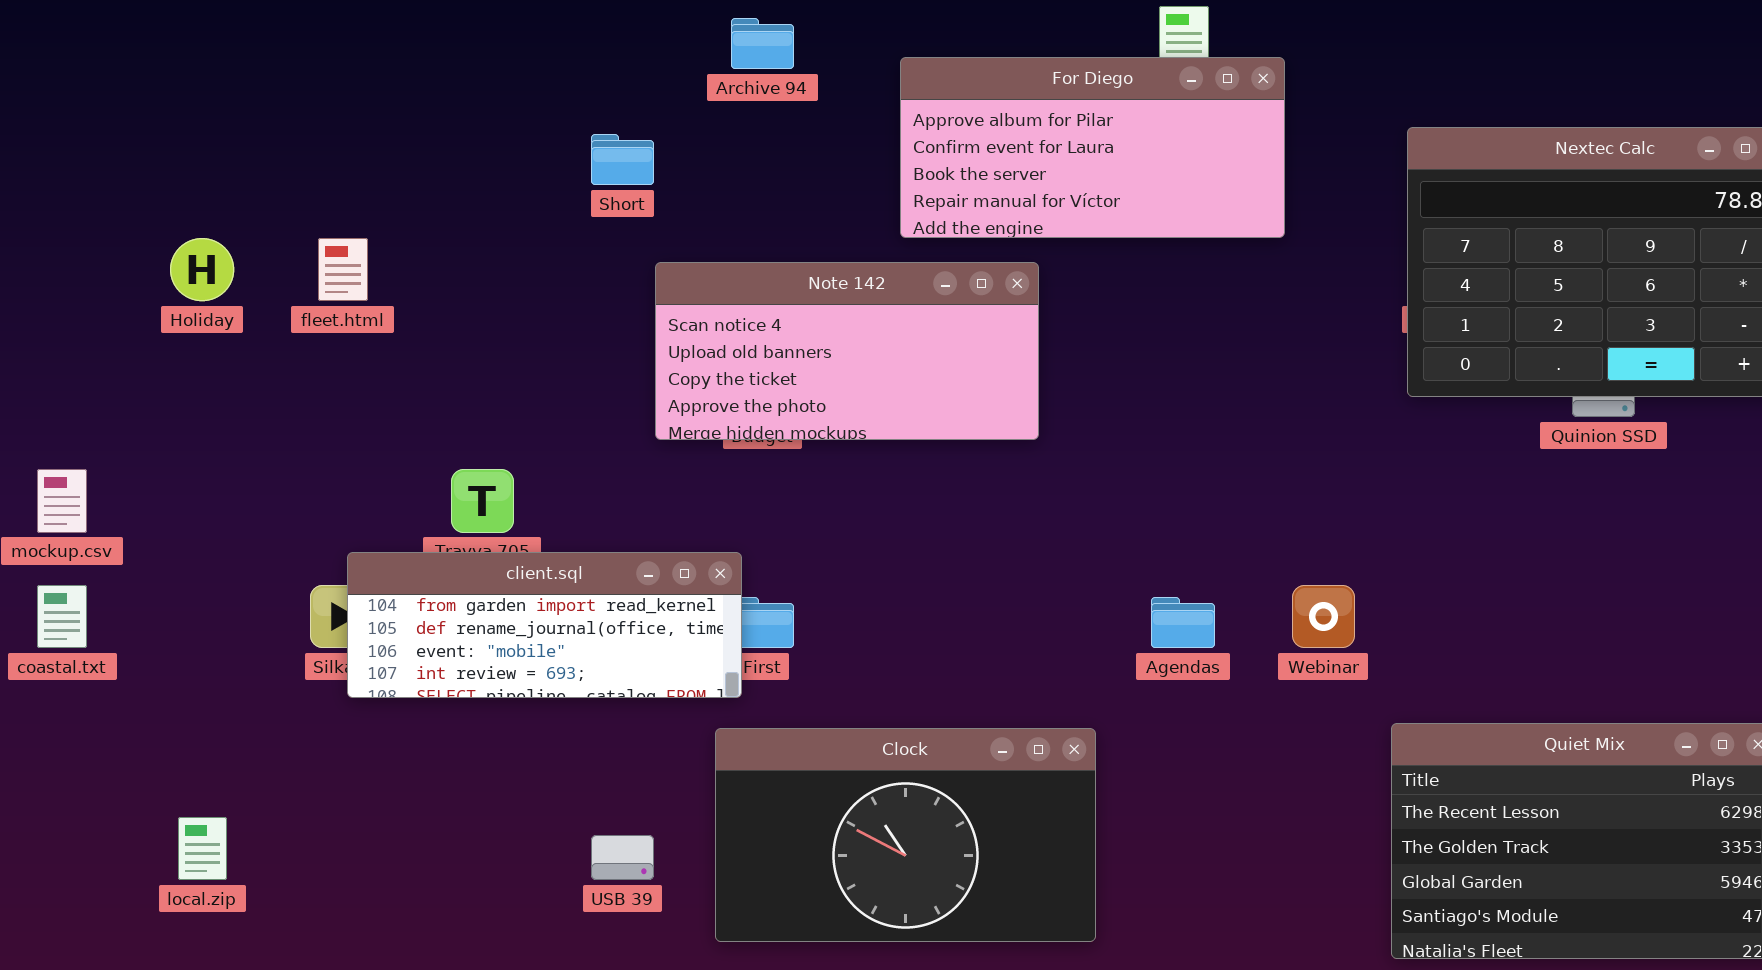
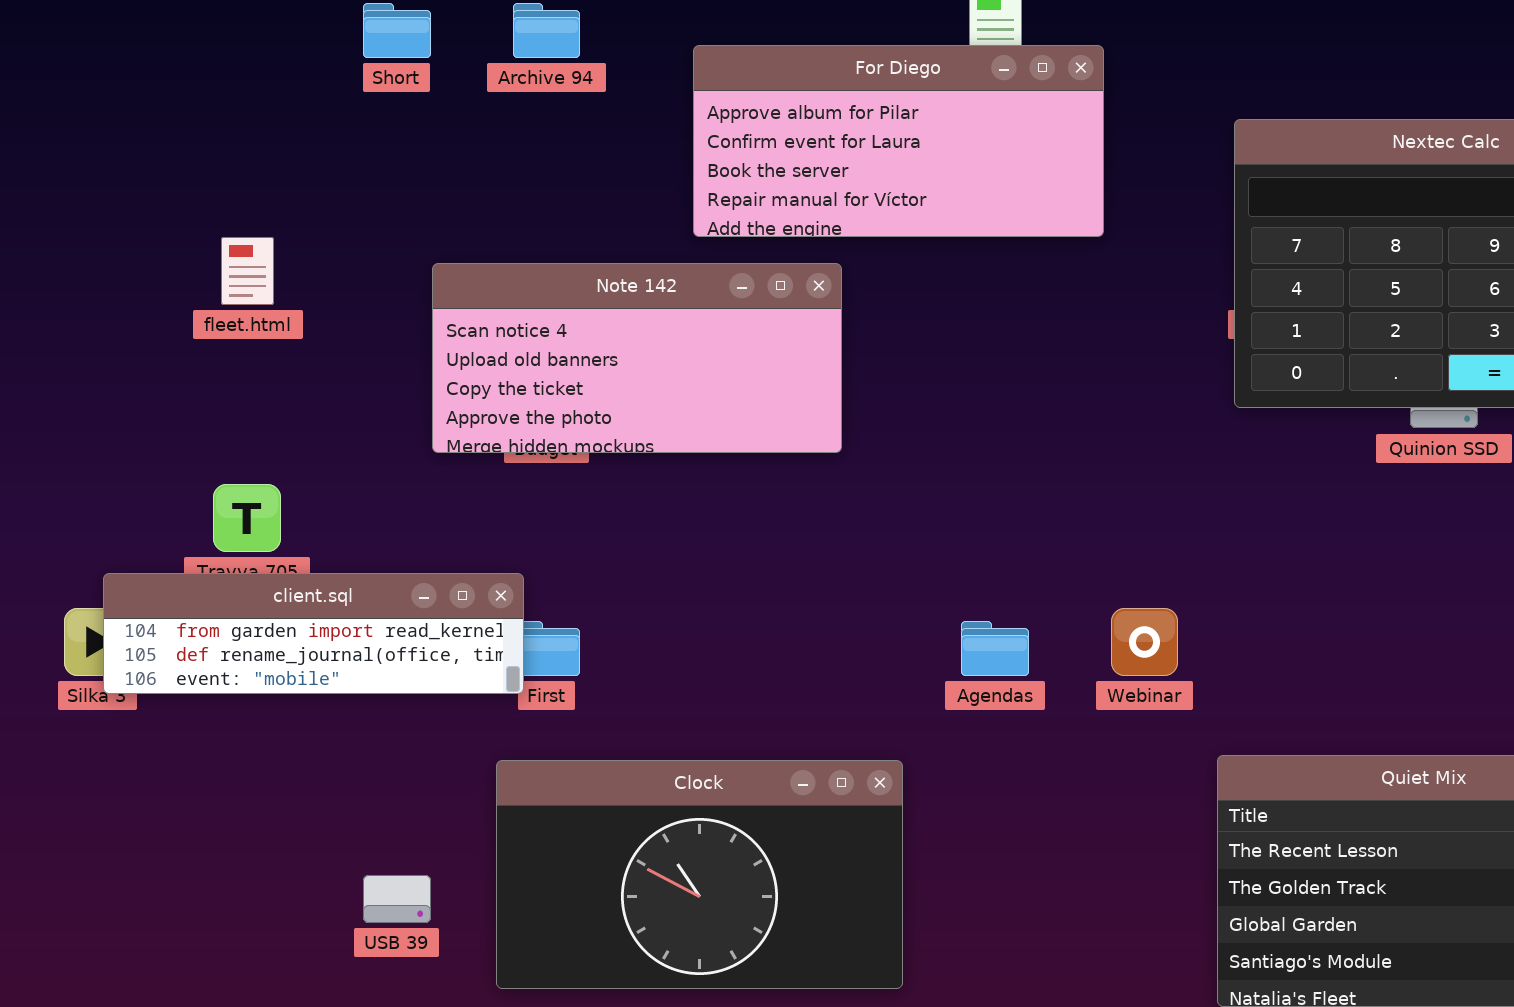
Short: [591,134,654,185] -> [363,3,431,58], moved
fleet.html: [318,238,368,301] -> [221,237,274,305], moved
client.sql: [347,552,742,698] -> [103,573,524,694], resized

